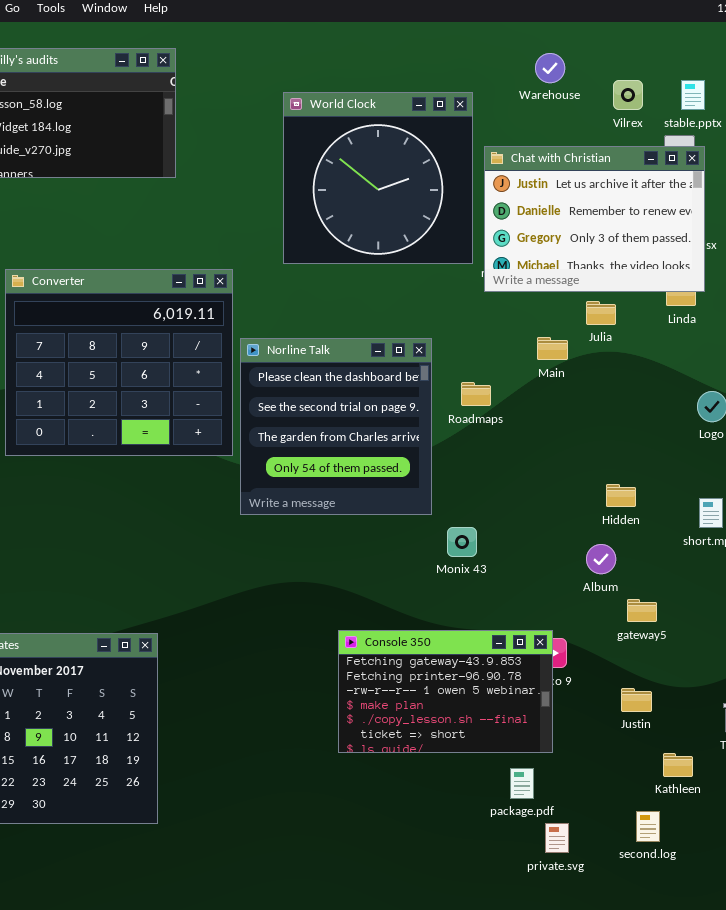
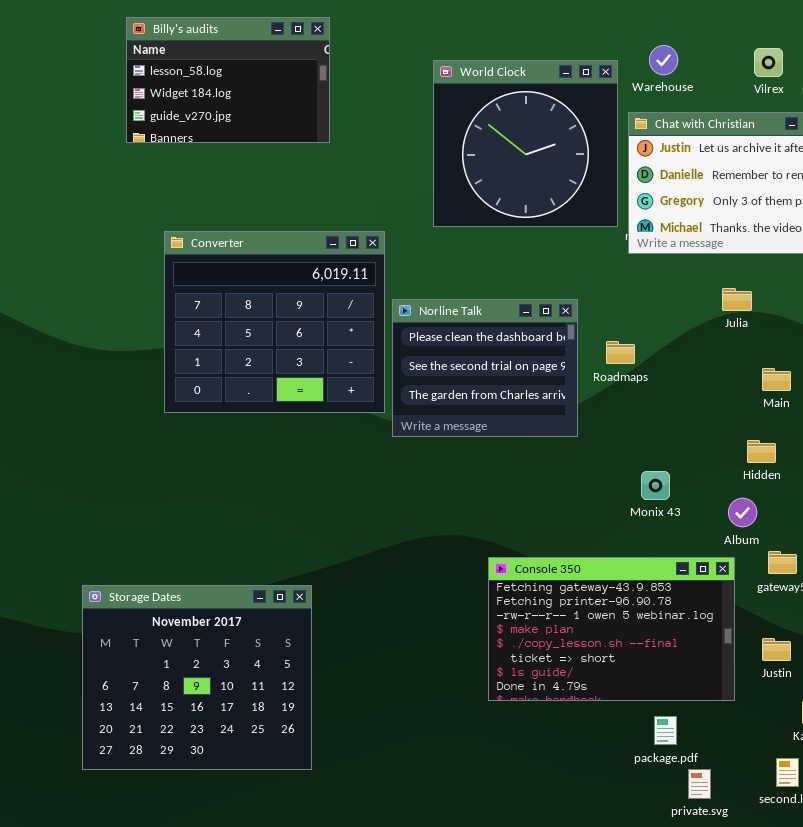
Warehouse: [535,53,565,83] -> [649,45,678,75], moved
Julia: [586,301,616,325] -> [722,288,752,311], moved
Main: [537,337,568,360] -> [762,368,791,391], moved
Norline Talk: [240,338,432,515] -> [392,299,578,437], resized
Monix 43: [447,527,477,557] -> [641,471,670,500], moved
Console 350: [338,630,553,753] -> [488,557,735,701], resized

